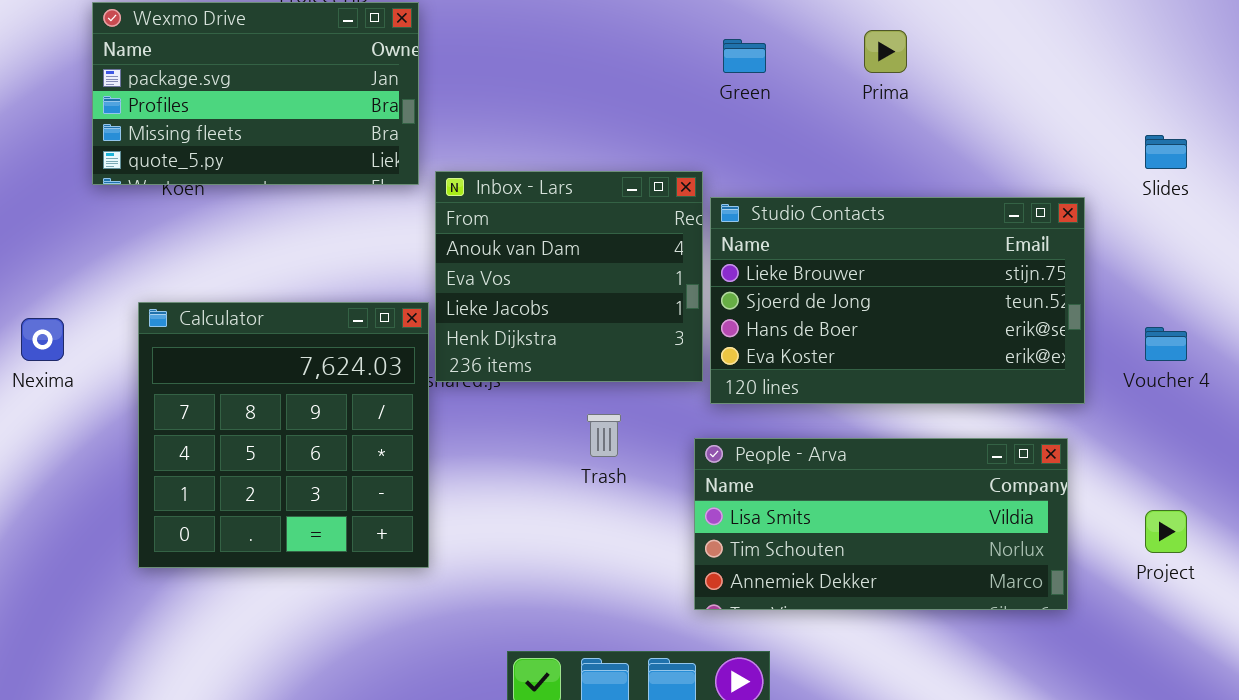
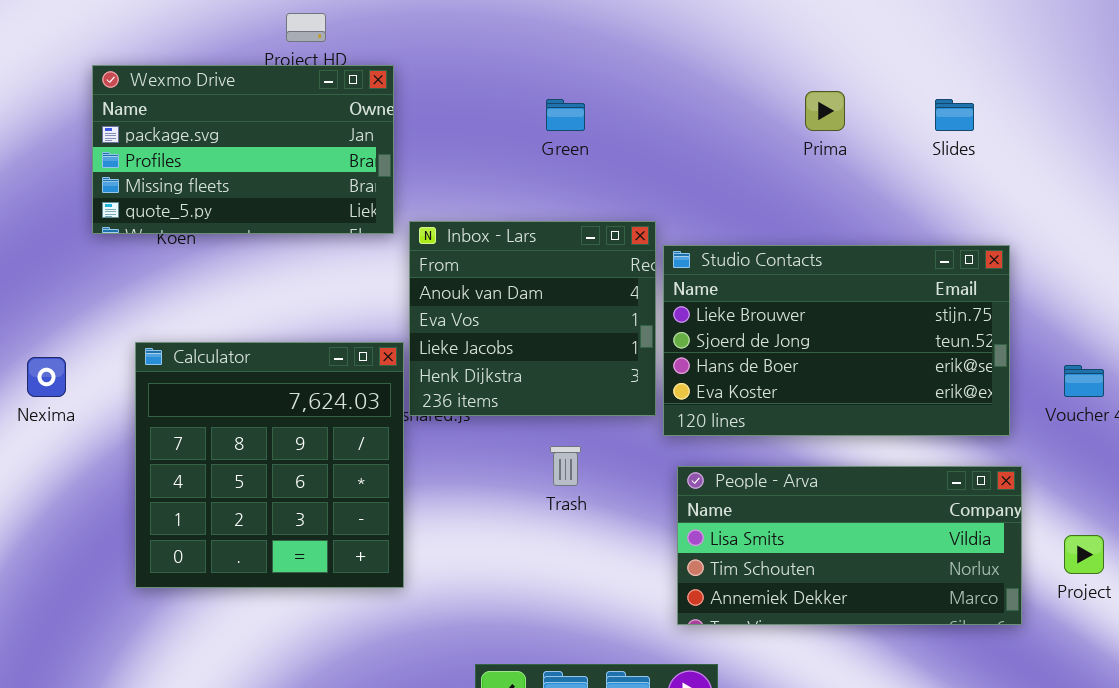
Green: [723,39,766,73] -> [546,99,585,131], moved
Slides: [1145,135,1187,169] -> [935,99,974,131], moved
People - Arva: [694,438,1068,610] -> [677,466,1022,625], moved

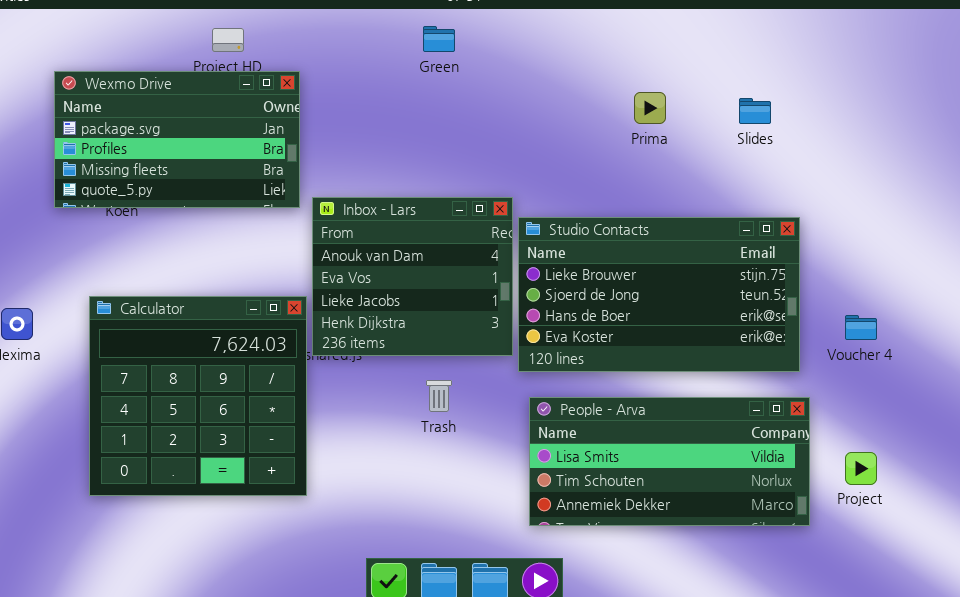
Green: [546,99,585,131] -> [423,26,455,52], moved

